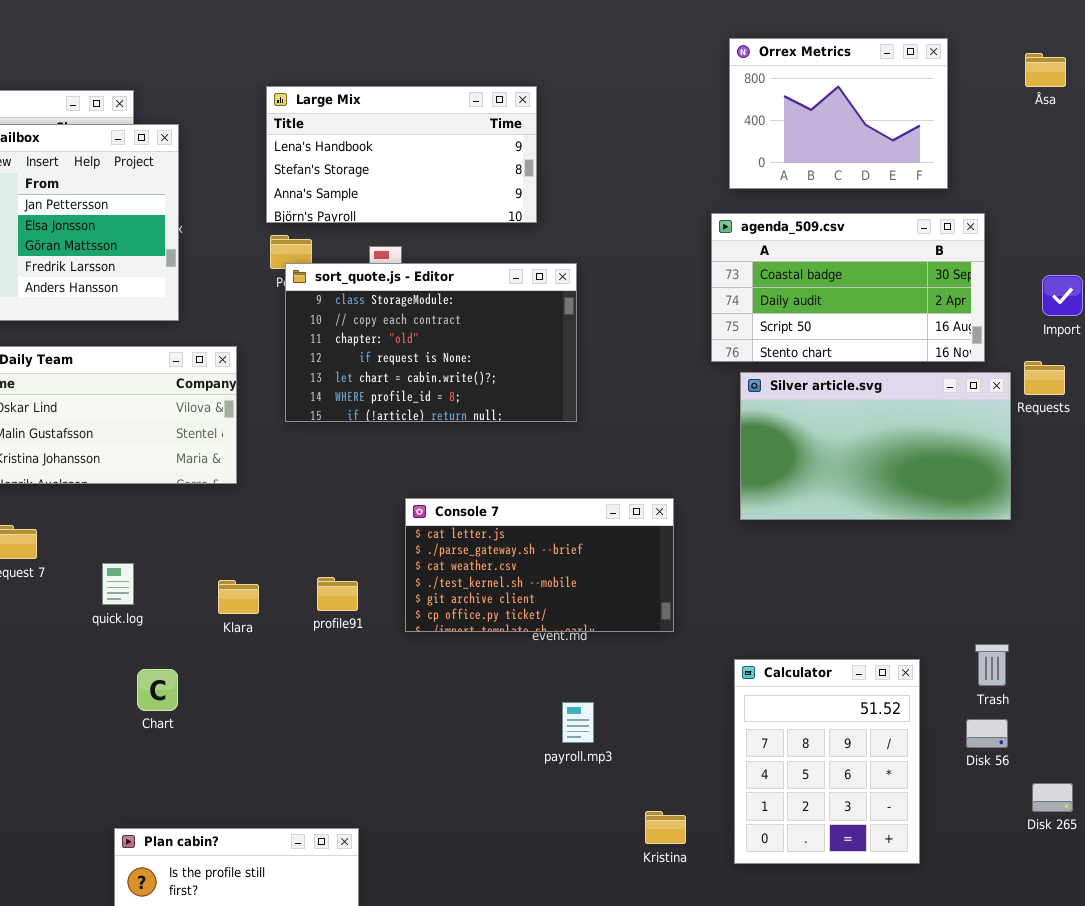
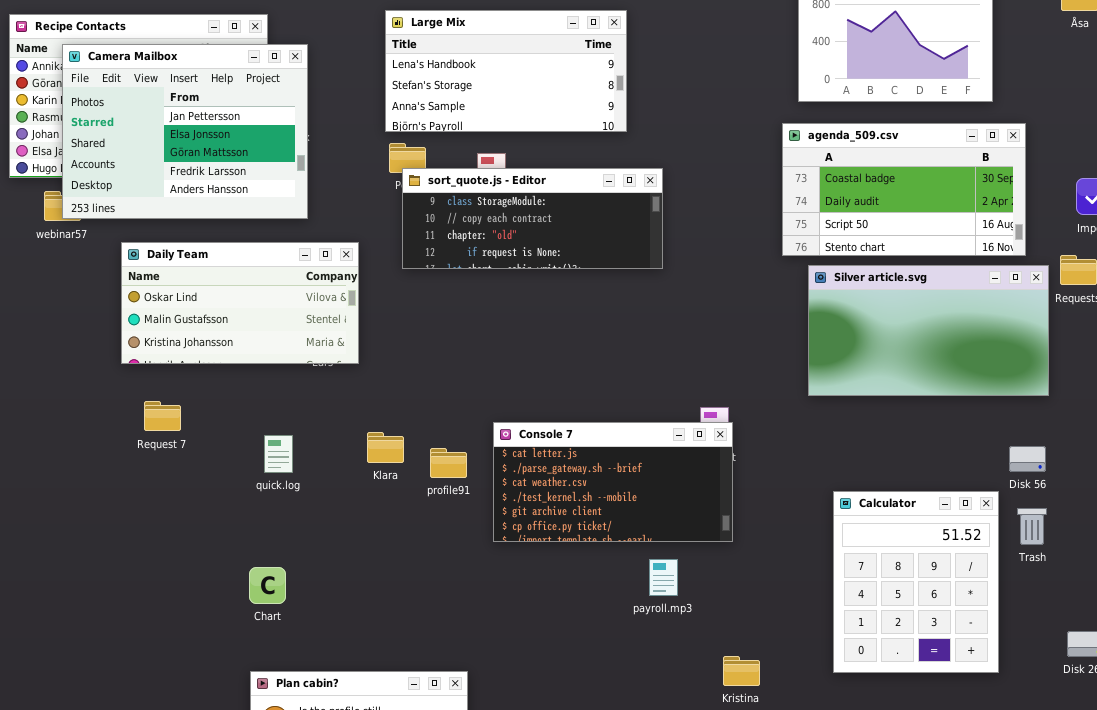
sort_quote.js - Editor: [285,263,577,422] -> [402,168,663,269], resized
Console 7: [405,498,674,632] -> [493,422,733,542], moved
quick.log: [102,563,134,605] -> [264,435,293,473], moved
Klara: [218,580,259,614] -> [367,432,404,463], moved
Calculator: [734,659,920,864] -> [833,491,999,673], moved
Chart: [137,669,178,711] -> [249,567,286,604], moved
Disk 56: [966,719,1008,748] -> [1009,446,1046,472], moved

